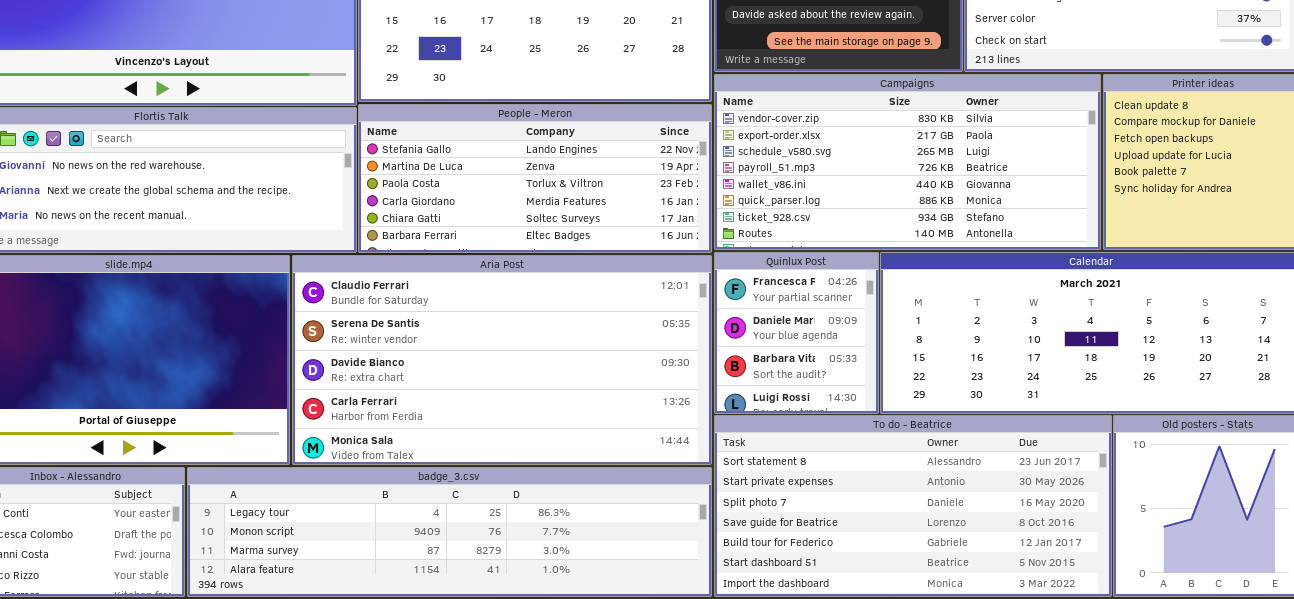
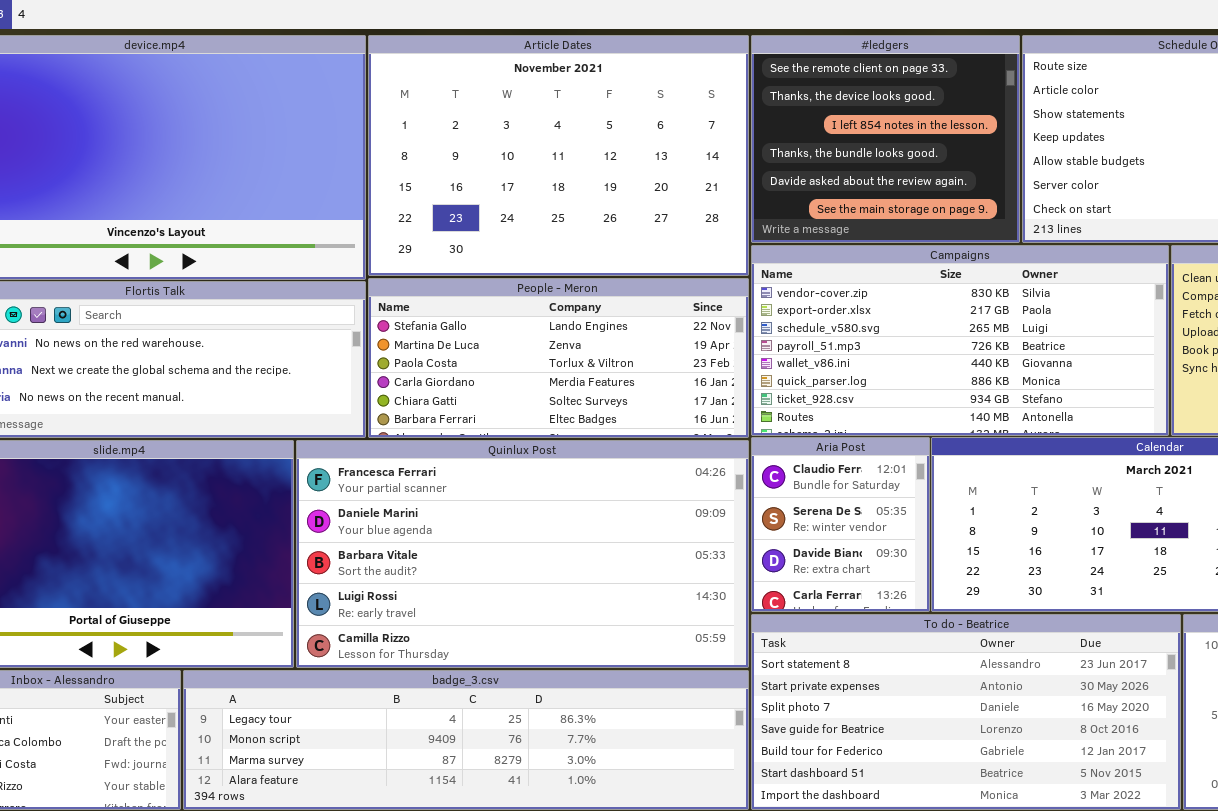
Quinlux Post: [714,252,879,414] -> [296,440,749,668], moved, resized
Aria Post: [292,255,712,465] -> [751,437,930,612], moved, resized

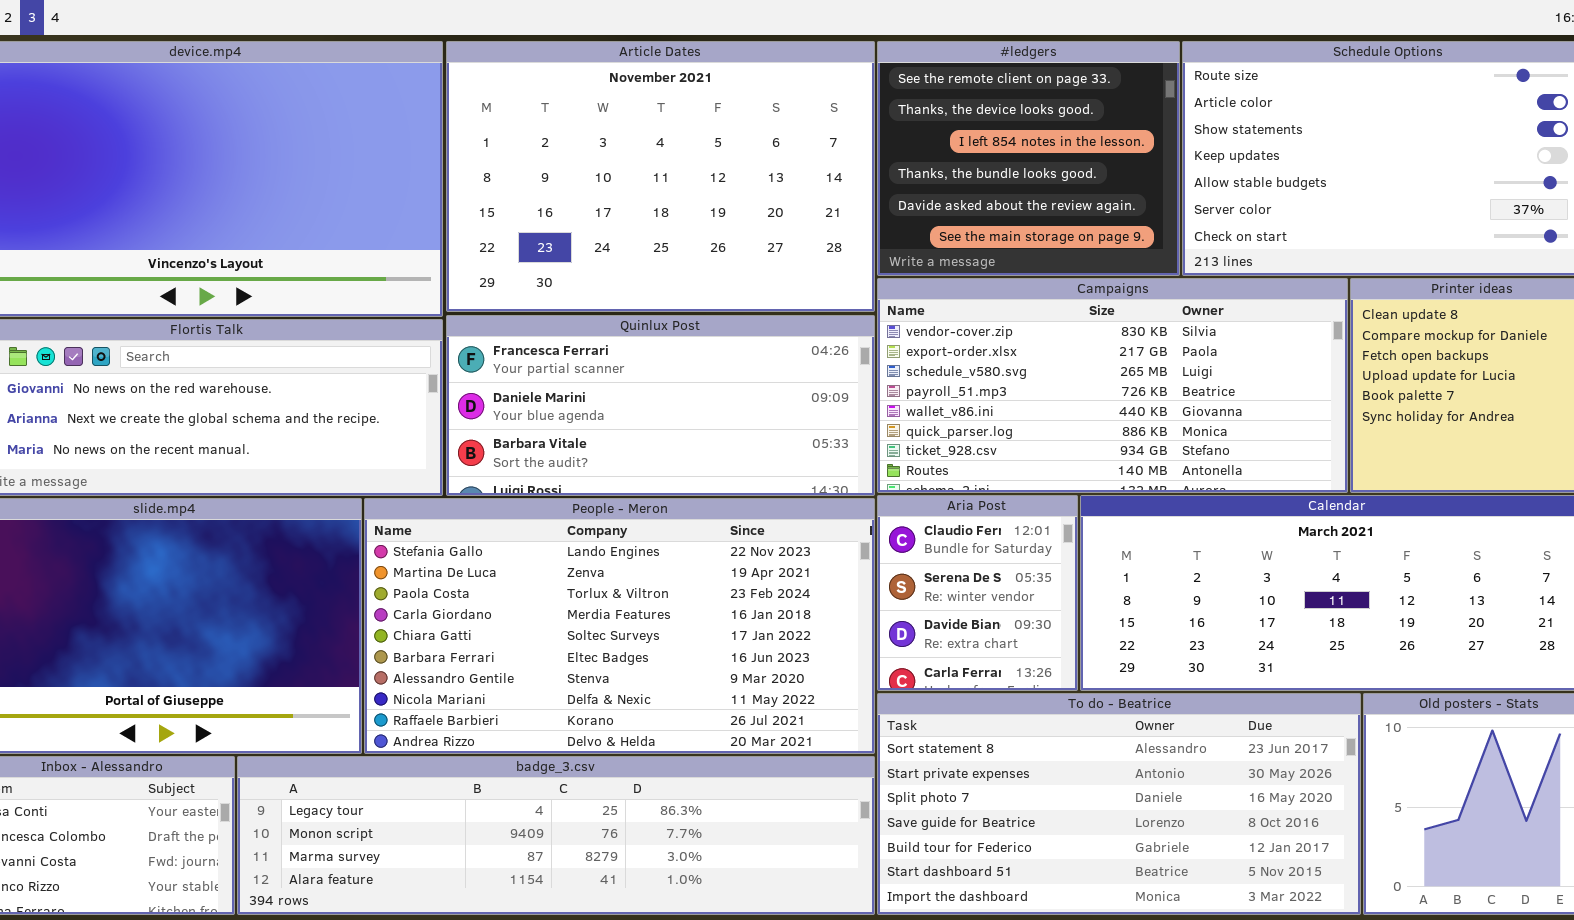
People - Meron: [368,278,749,438] -> [364,498,875,754], moved, resized
Quinlux Post: [296,440,749,668] -> [446,315,875,496], moved, resized

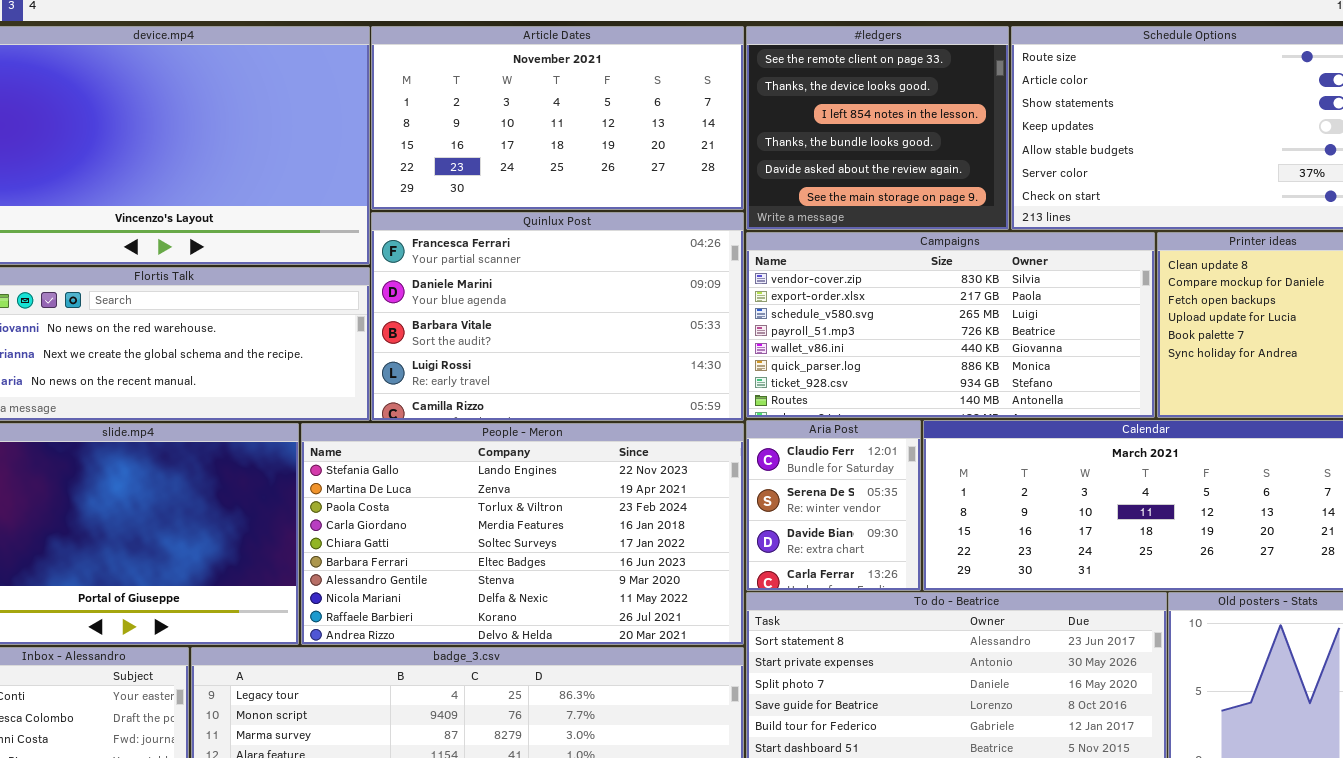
Article Dates: [446,41,875,312] -> [371,26,744,210], resized
Quinlux Post: [446,315,875,496] -> [371,212,744,421], resized

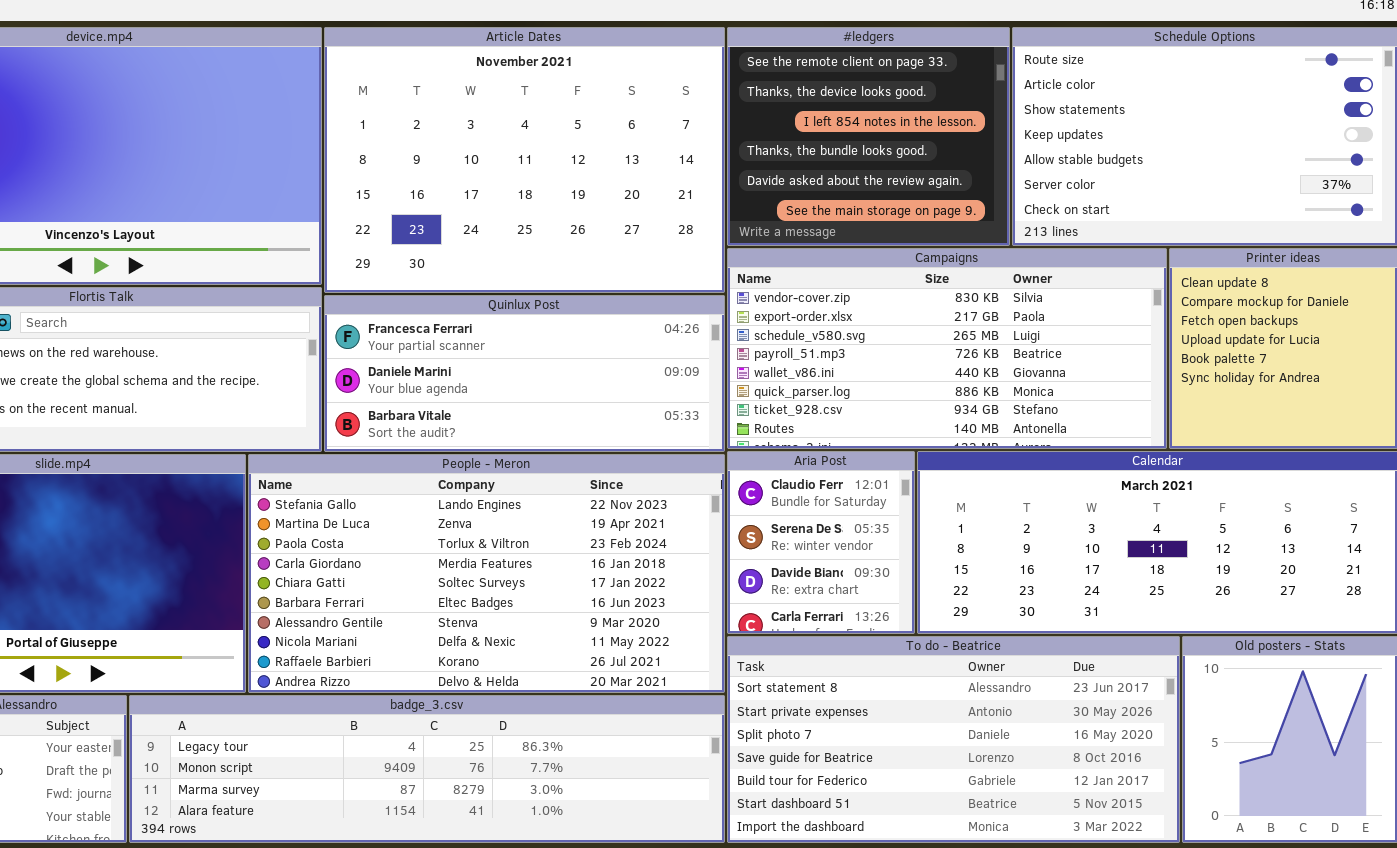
Article Dates: [371,26,744,210] -> [324,27,725,293], resized
Quinlux Post: [371,212,744,421] -> [324,295,725,452], resized

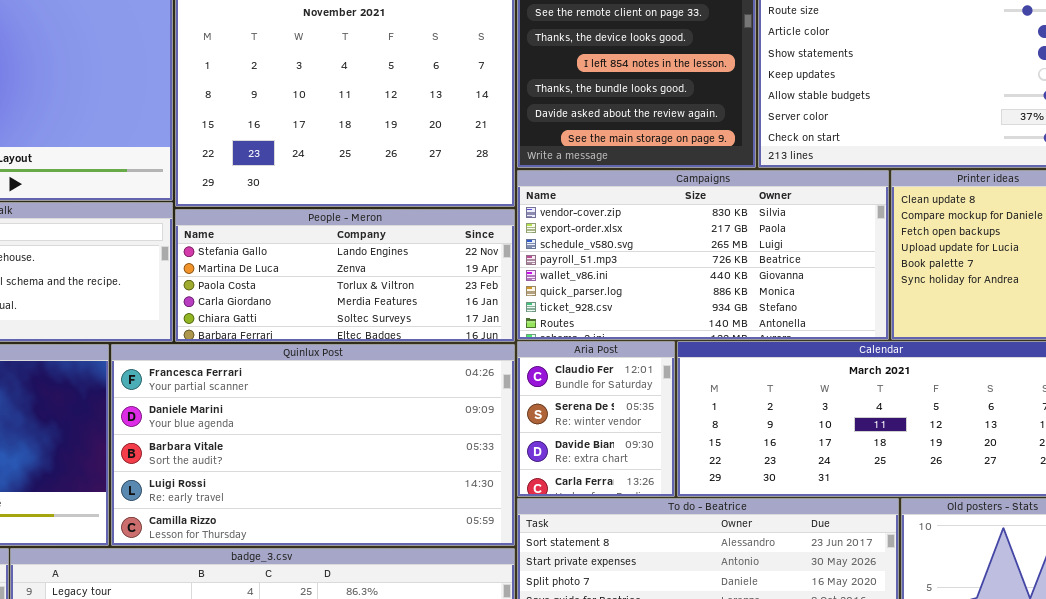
Quinlux Post: [324,295,725,452] -> [111,344,515,546], moved, resized
People - Meron: [248,454,725,693] -> [175,209,515,342], moved, resized

